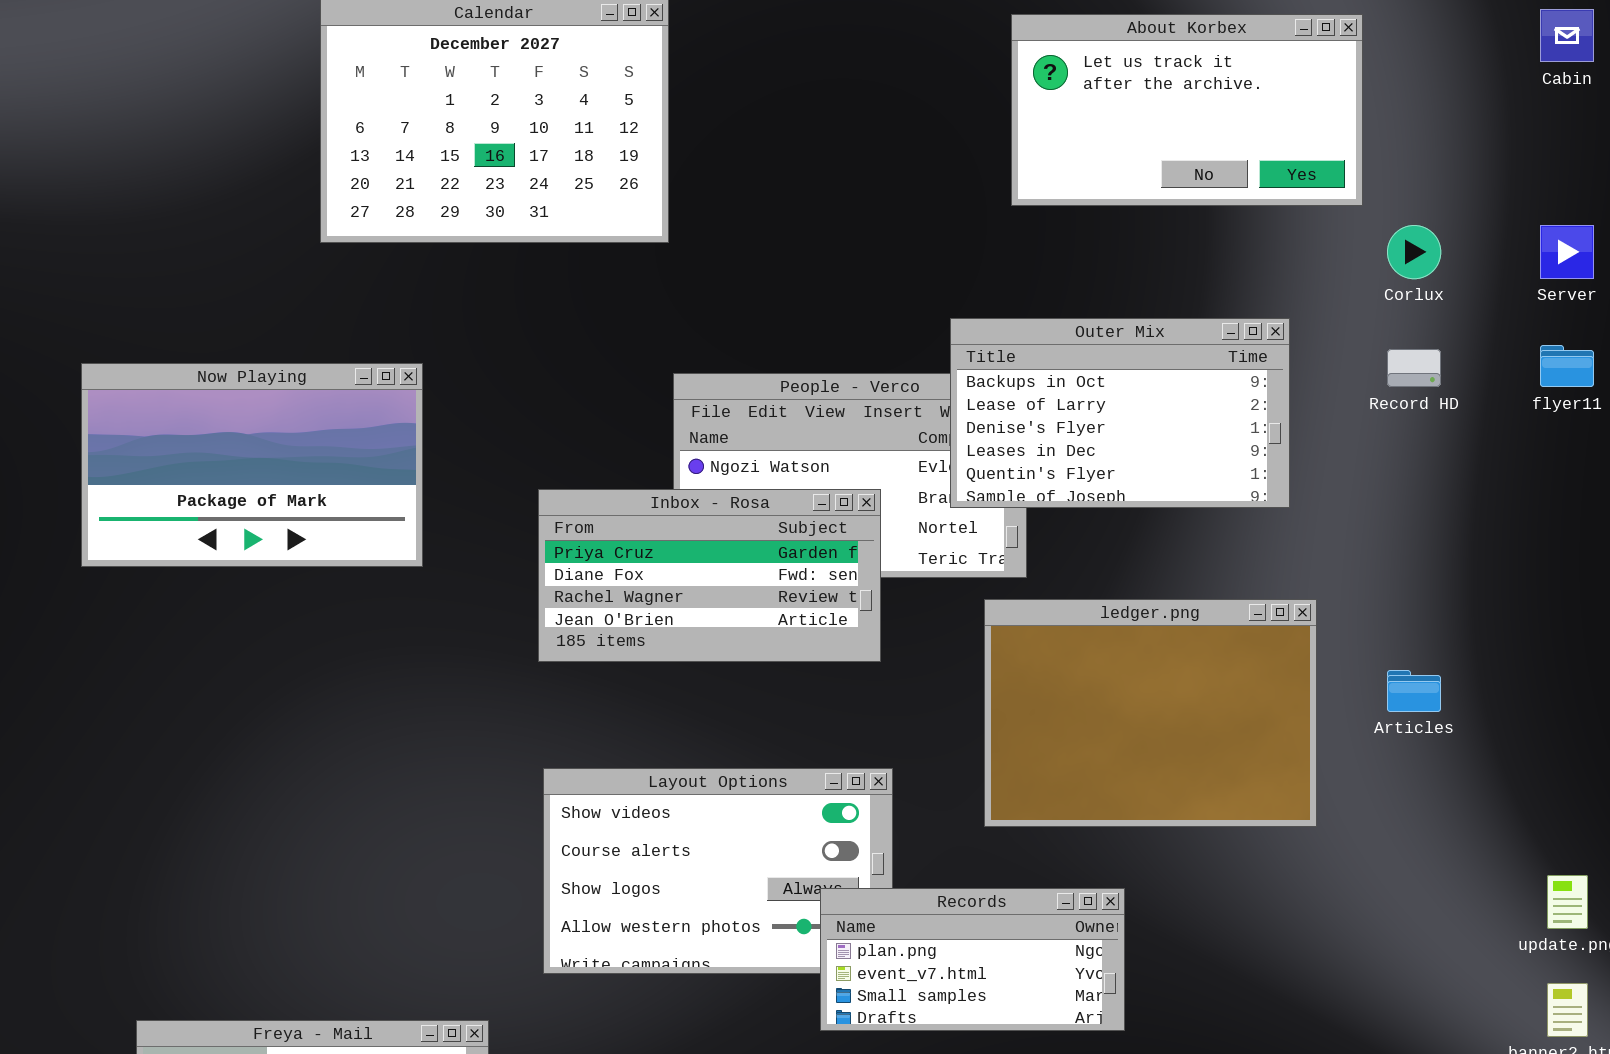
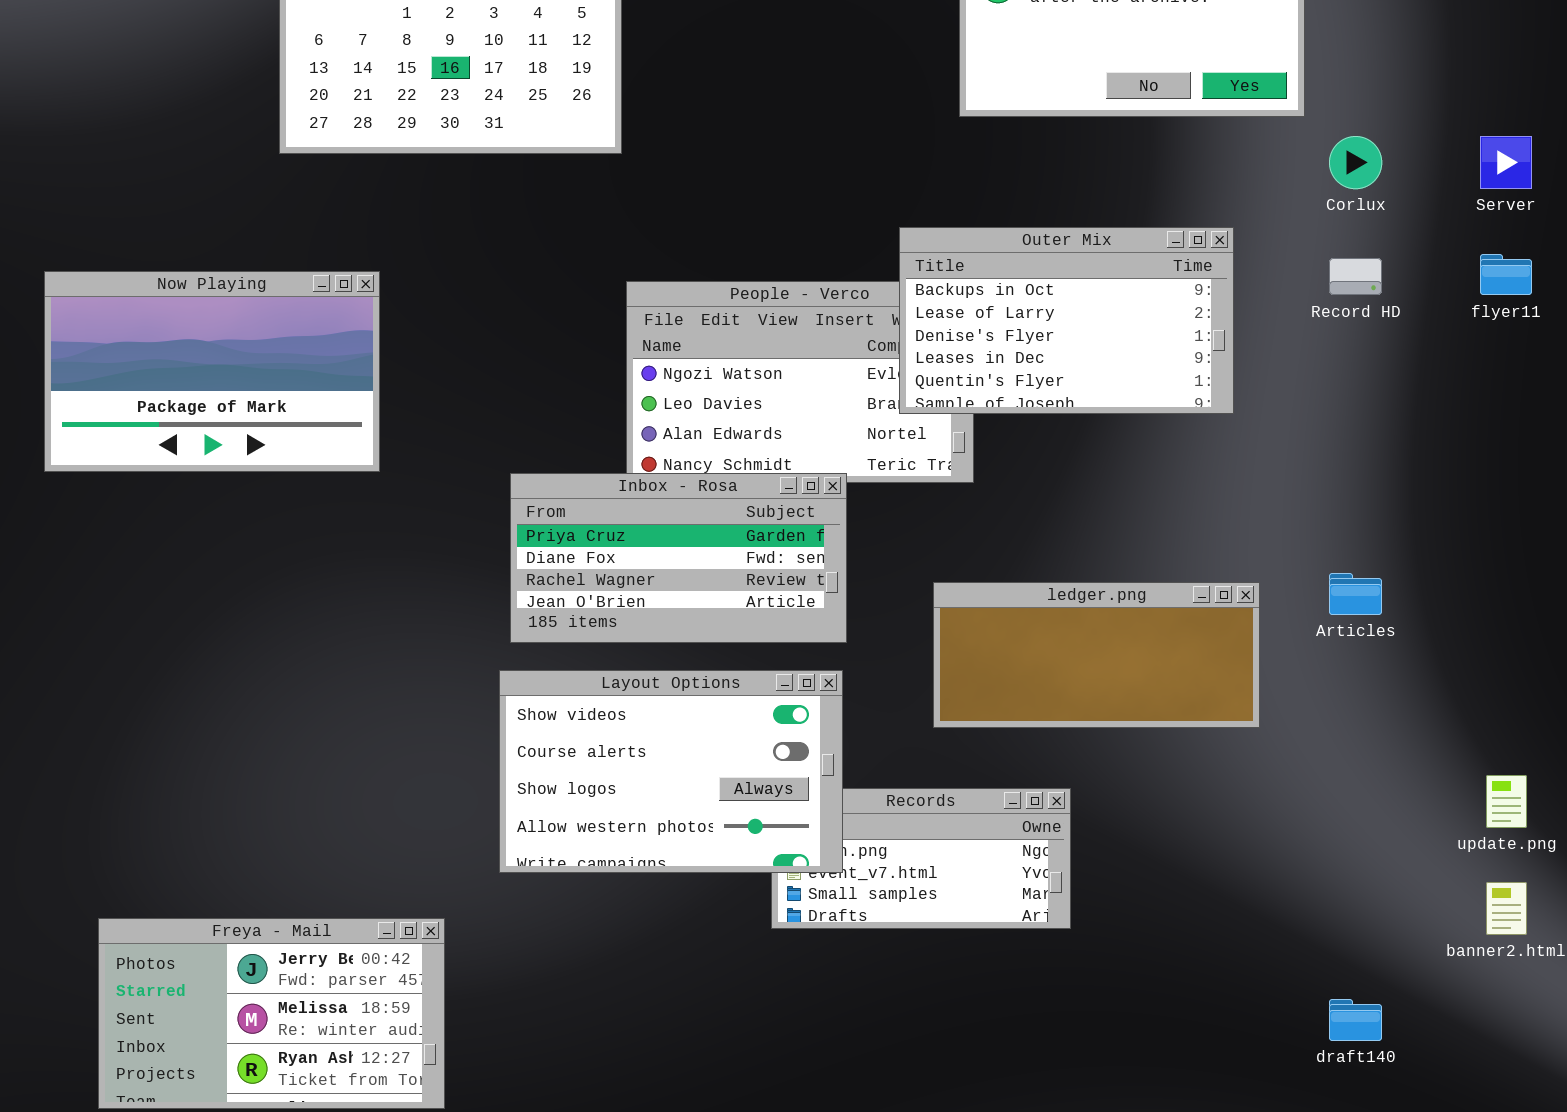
Inbox - Rosa: [538,489,881,662] -> [510,473,847,643], moved
ledger.png: [984,599,1317,827] -> [933,582,1260,728], resized
Layout Options: [543,768,893,974] -> [499,670,843,873], raised

